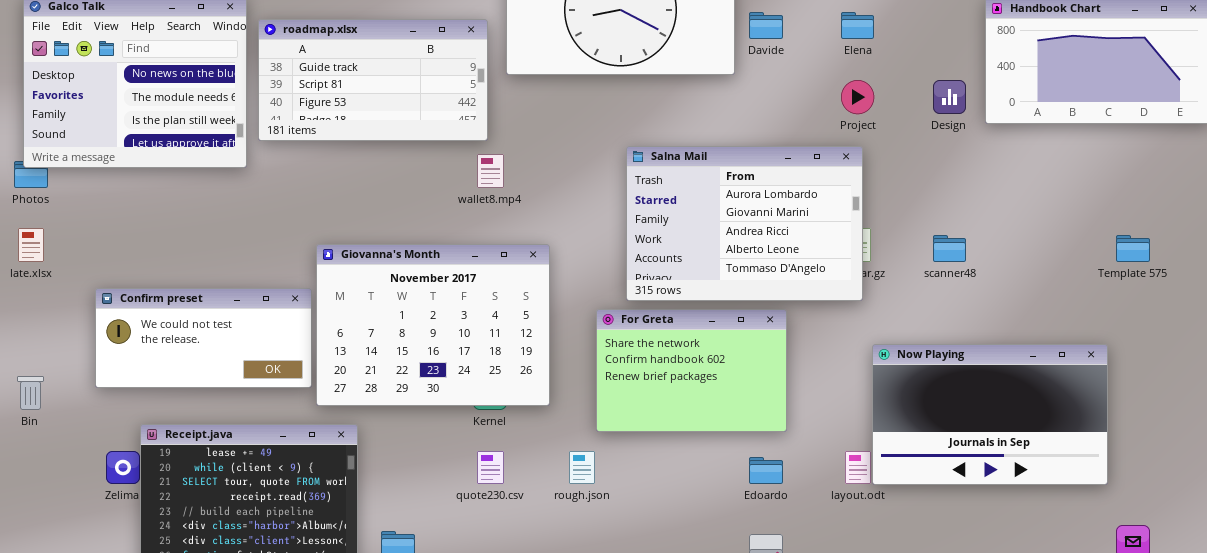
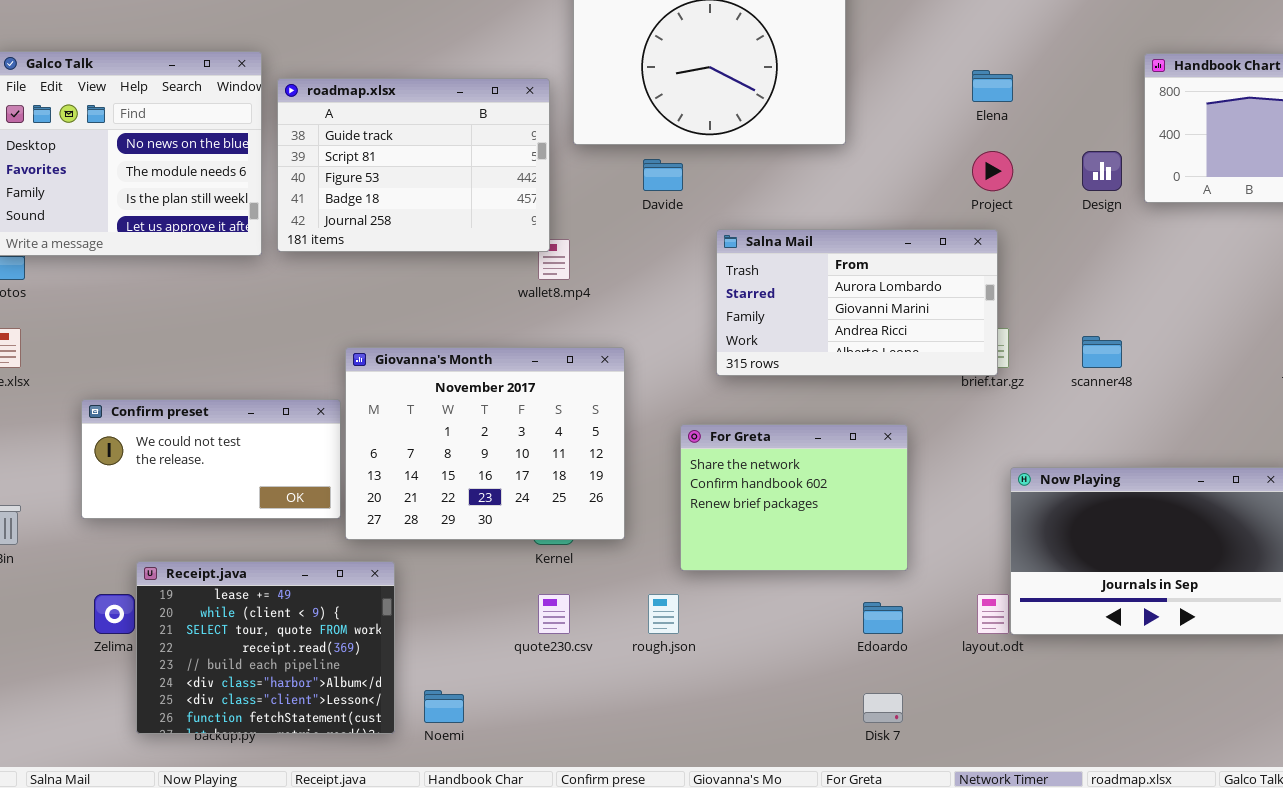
Davide: [749,12,783,39] -> [643,159,683,191], moved
roadmap.xlsx: [258,19,488,141] -> [277,78,550,252], resized
Salna Mail: [626,146,863,301] -> [716,229,998,376], resized

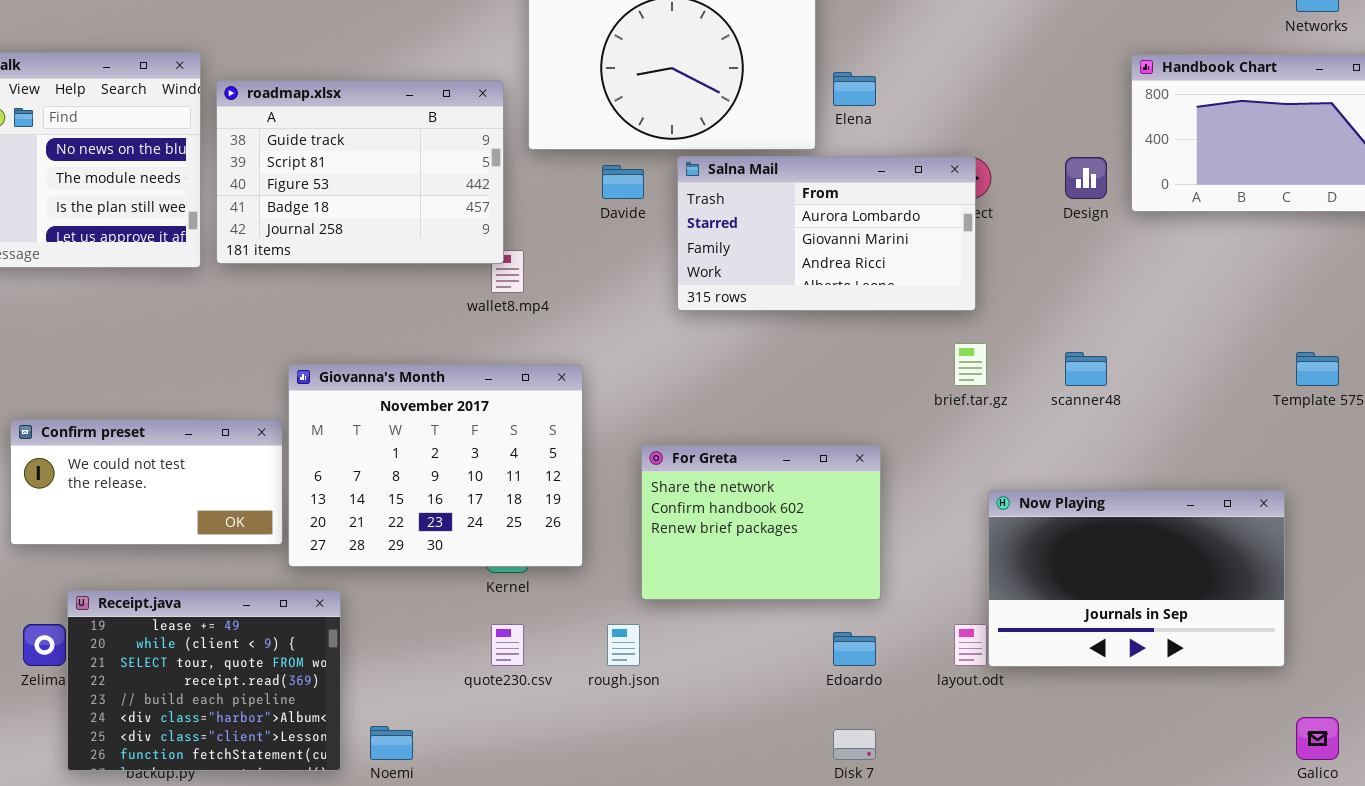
Elena: [972,70,1013,102] -> [833,72,876,106], moved
Salna Mail: [716,229,998,376] -> [677,156,976,311], moved

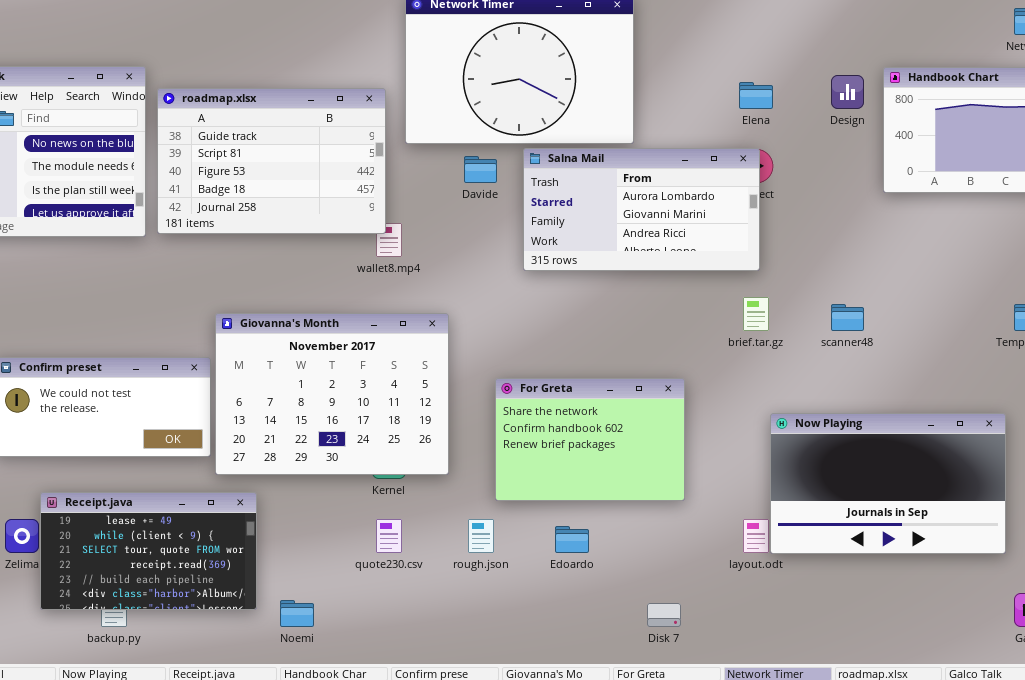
Elena: [833,72,876,106] -> [739,82,773,109], moved
Design: [1065,157,1107,199] -> [831,75,864,109], moved
Receipt.java: [67,590,341,771] -> [40,492,257,610], resized
Edoardo: [833,632,876,666] -> [555,526,589,553], moved

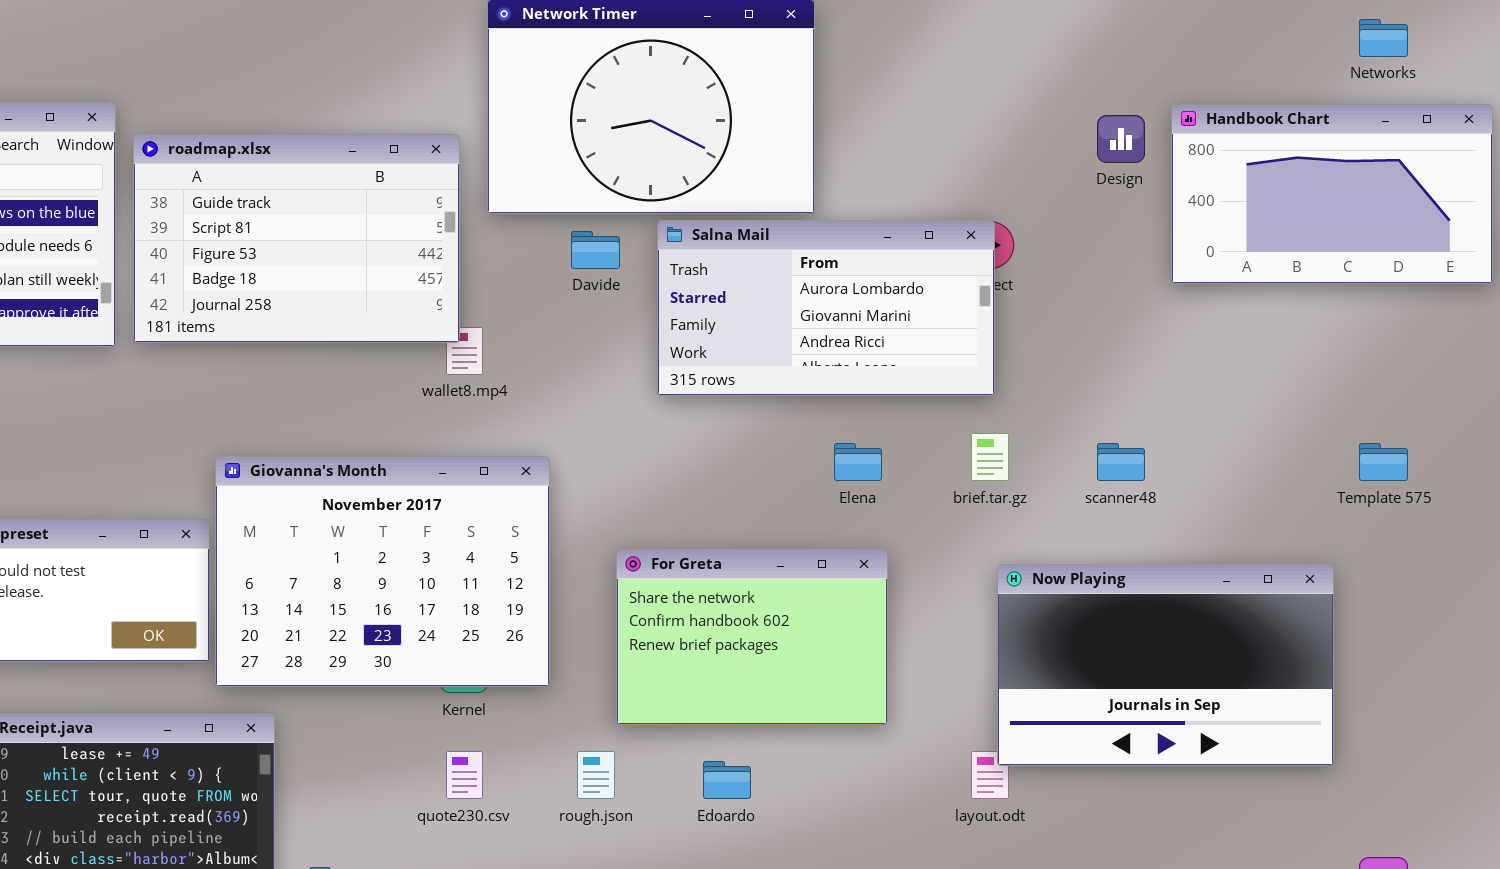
Elena: [739,82,773,109] -> [834,443,882,481], moved
Now Playing: [770,413,1006,554] -> [997,564,1334,766], moved

